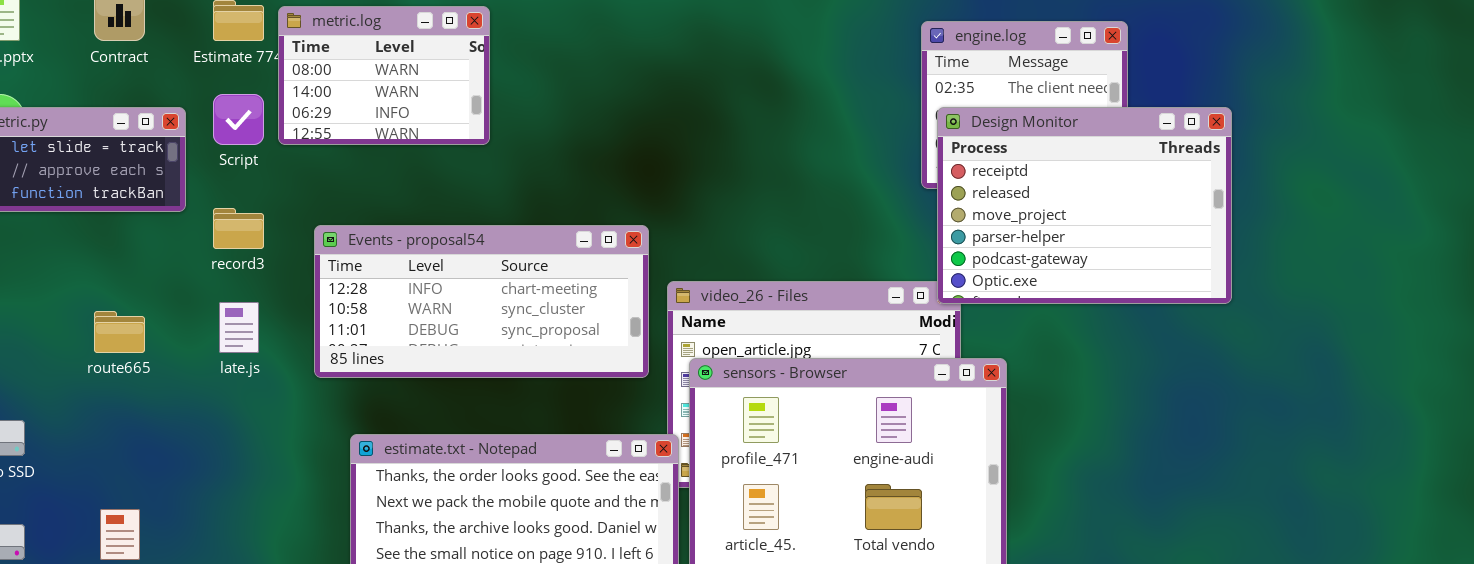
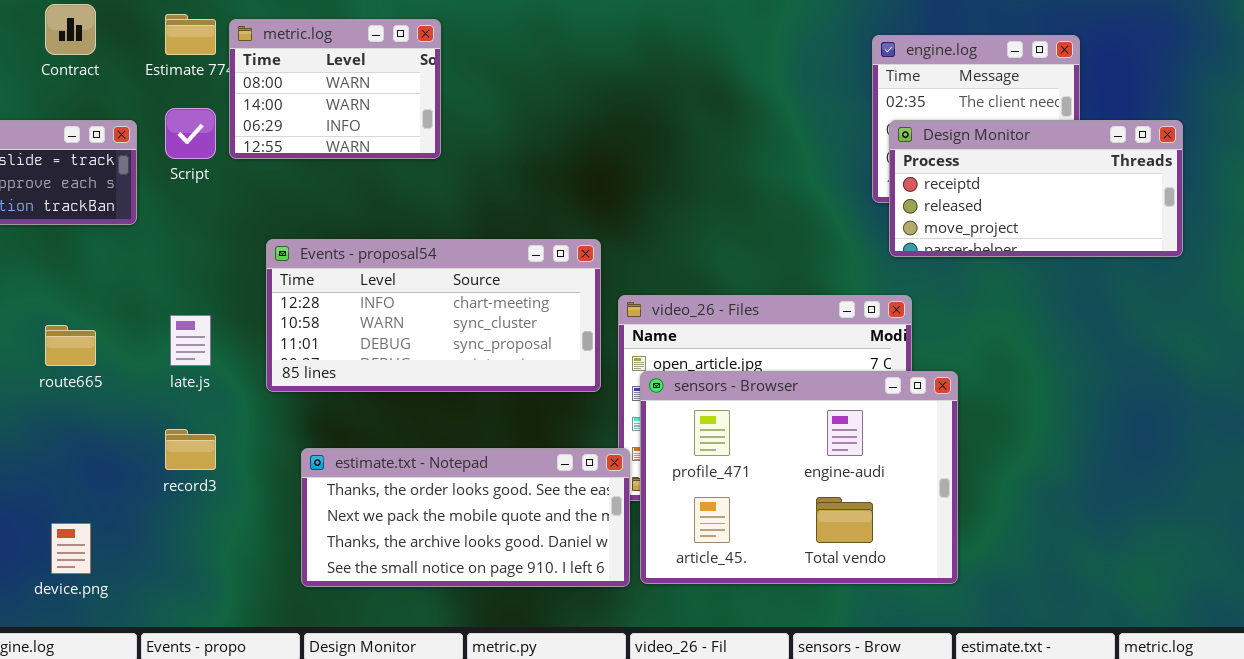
Design Monitor: [937,107,1232,304] -> [889,120,1183,257], resized
record3: [213,208,264,249] -> [165,429,216,470], moved

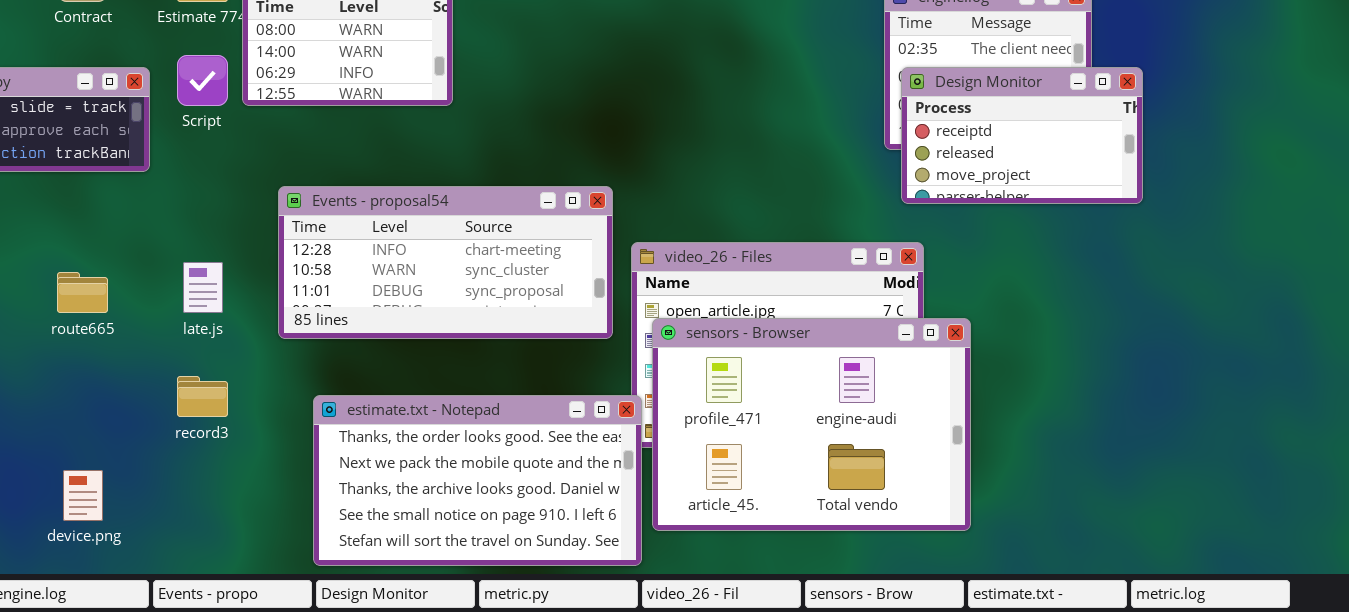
Design Monitor: [889,120,1183,257] -> [901,67,1143,204], resized
estimate.txt - Notepad: [301,448,630,587] -> [313,395,642,566], resized

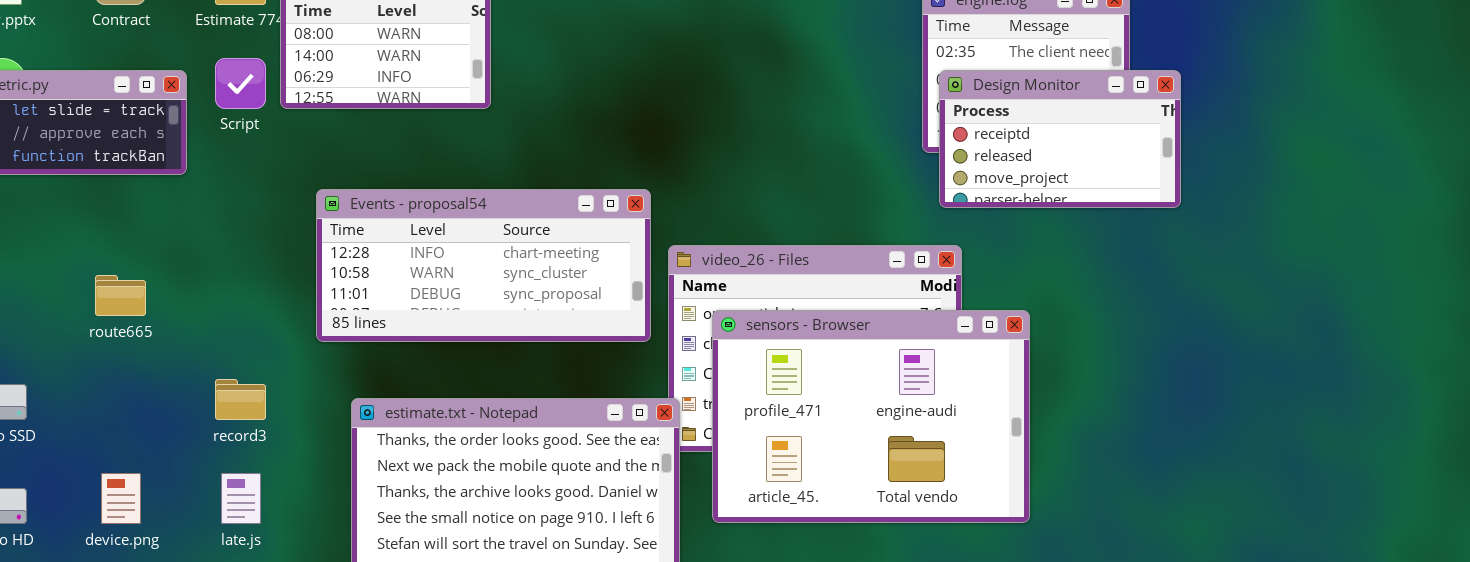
late.js: [183,262,223,313] -> [221,473,261,524], moved
sensors - Browser: [652,318,971,531] -> [712,310,1030,523], moved

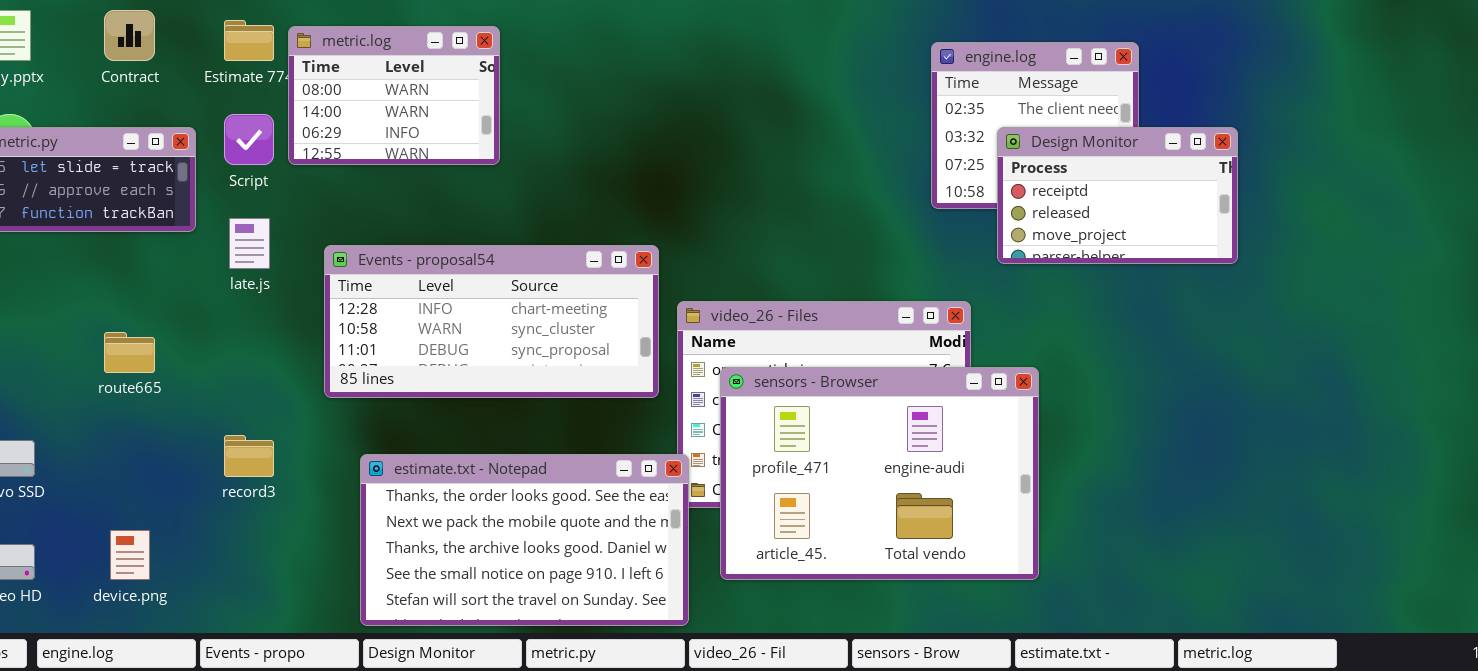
Design Monitor: [939,70,1181,208] -> [997,127,1238,264], moved
late.js: [221,473,261,524] -> [229,218,270,269], moved

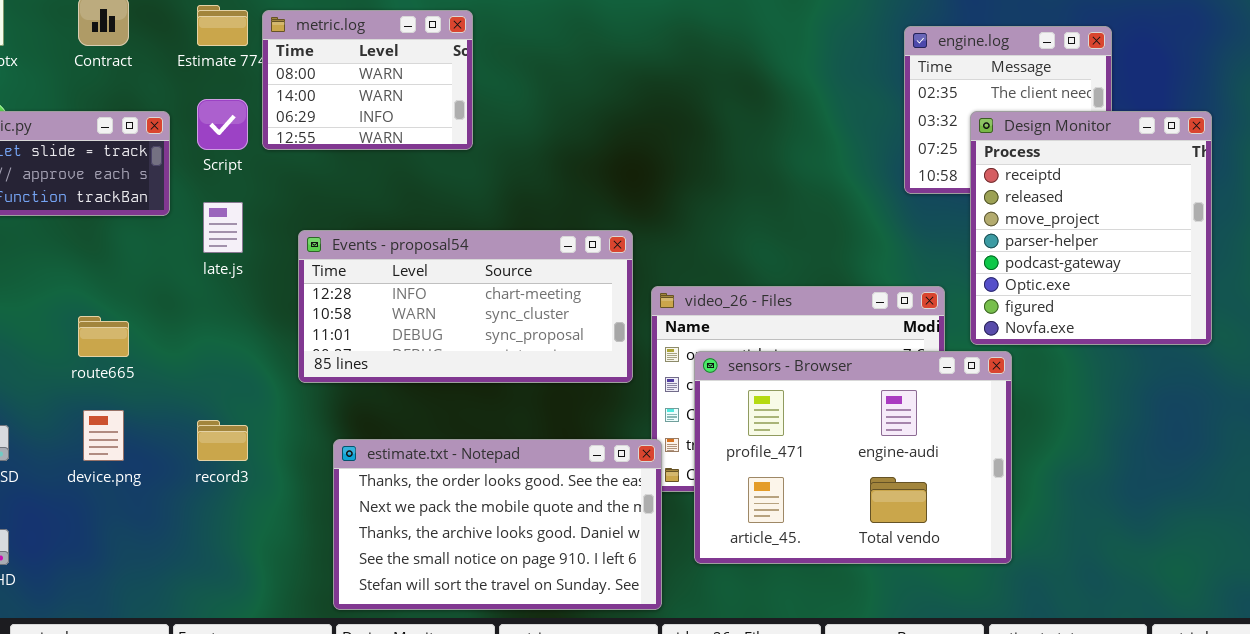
Design Monitor: [997,127,1238,264] -> [970,111,1212,345], resized
device.png: [110,530,150,580] -> [83,410,124,461], moved

